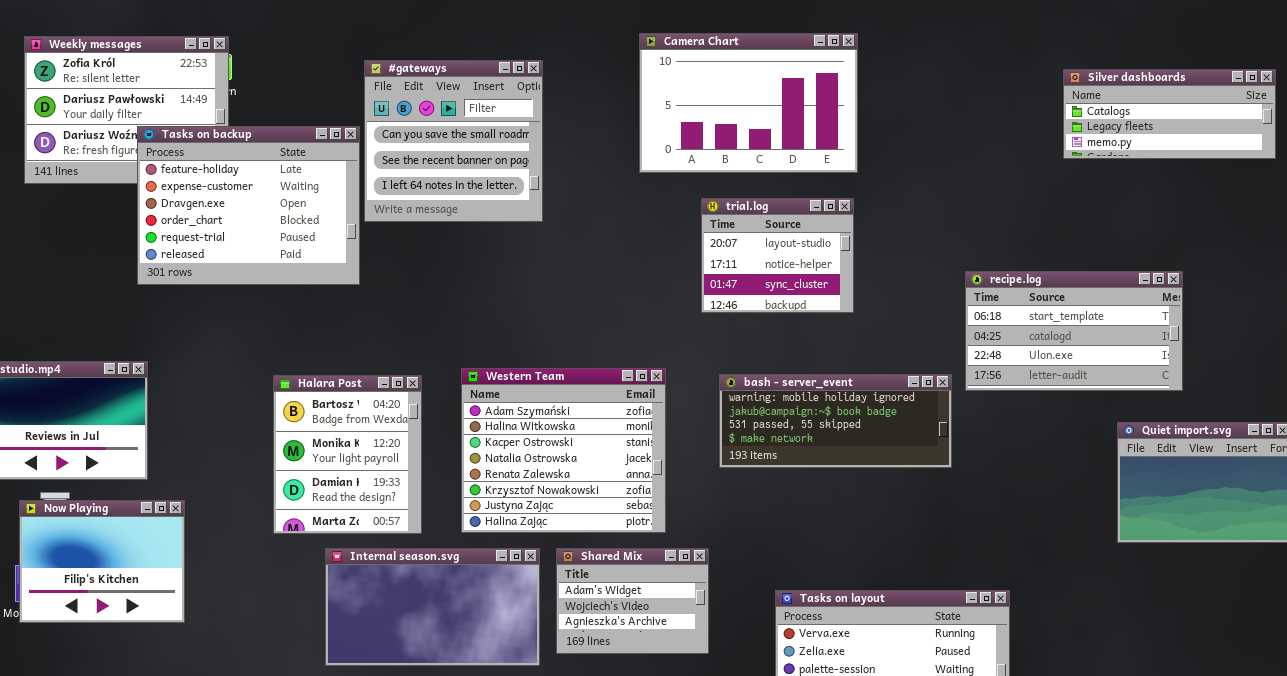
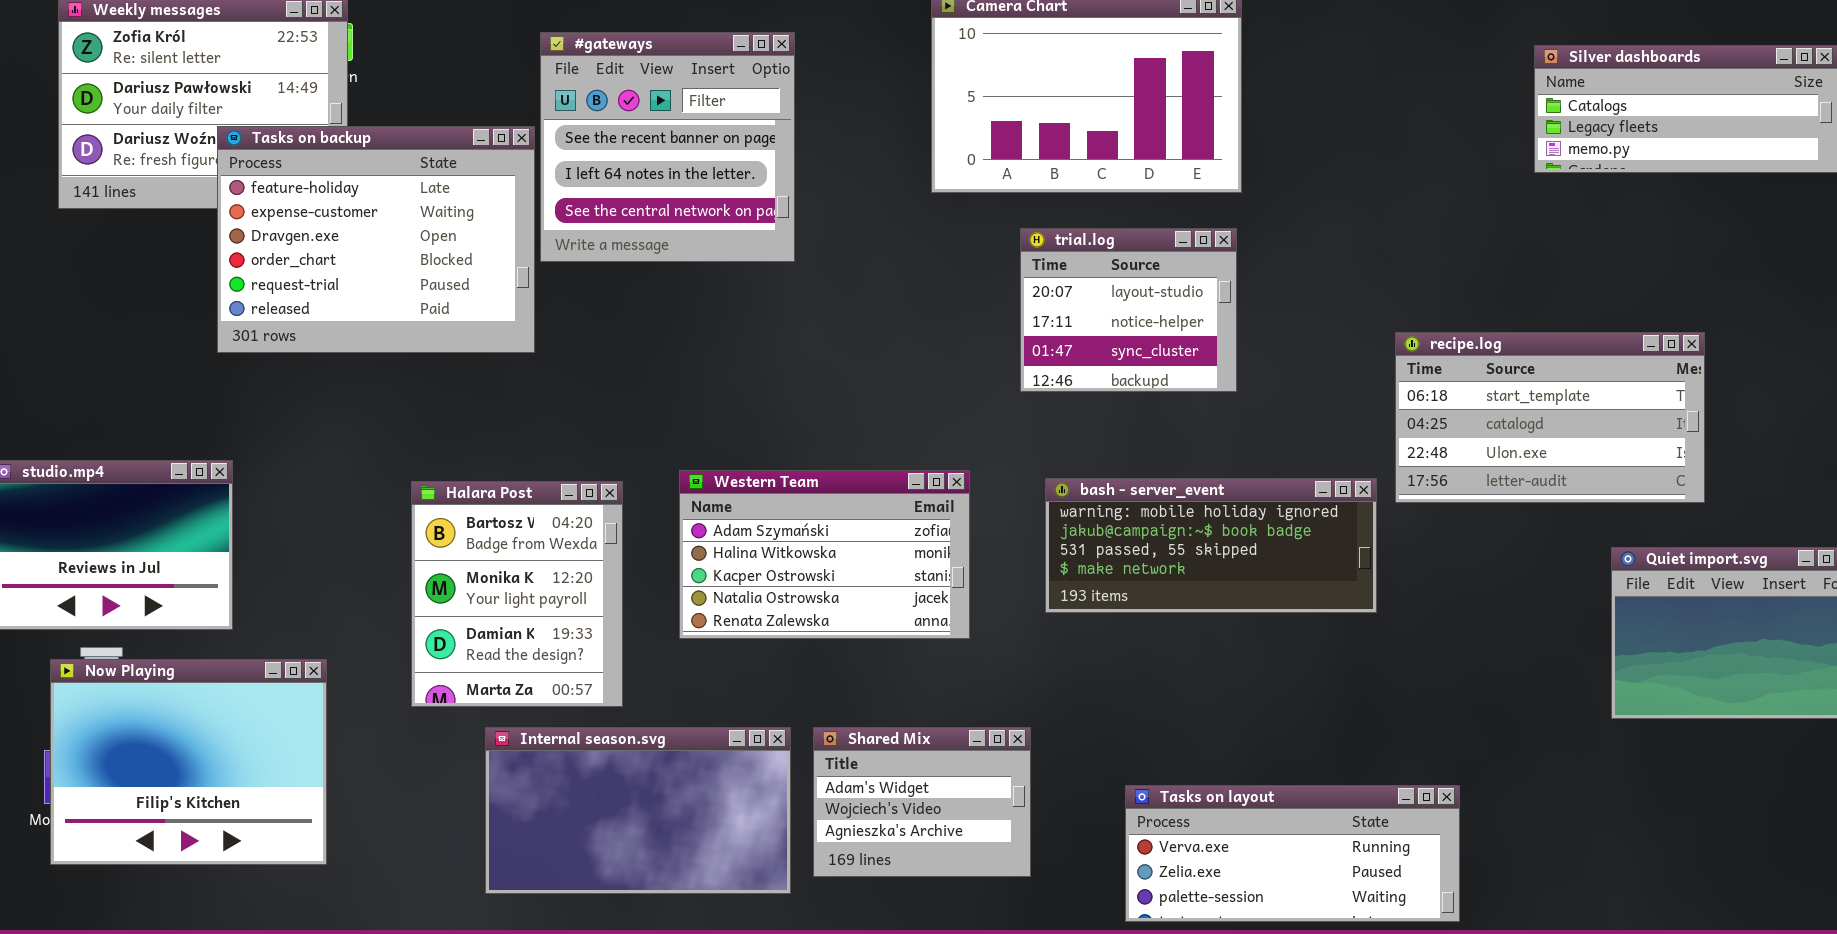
#gateways: [364,60,543,222] -> [540,32,795,262], scrolled down 1 row
Western Team: [461,368,666,533] -> [679,470,970,639], resized
Now Playing: [19,500,185,623] -> [50,659,327,865], resized

